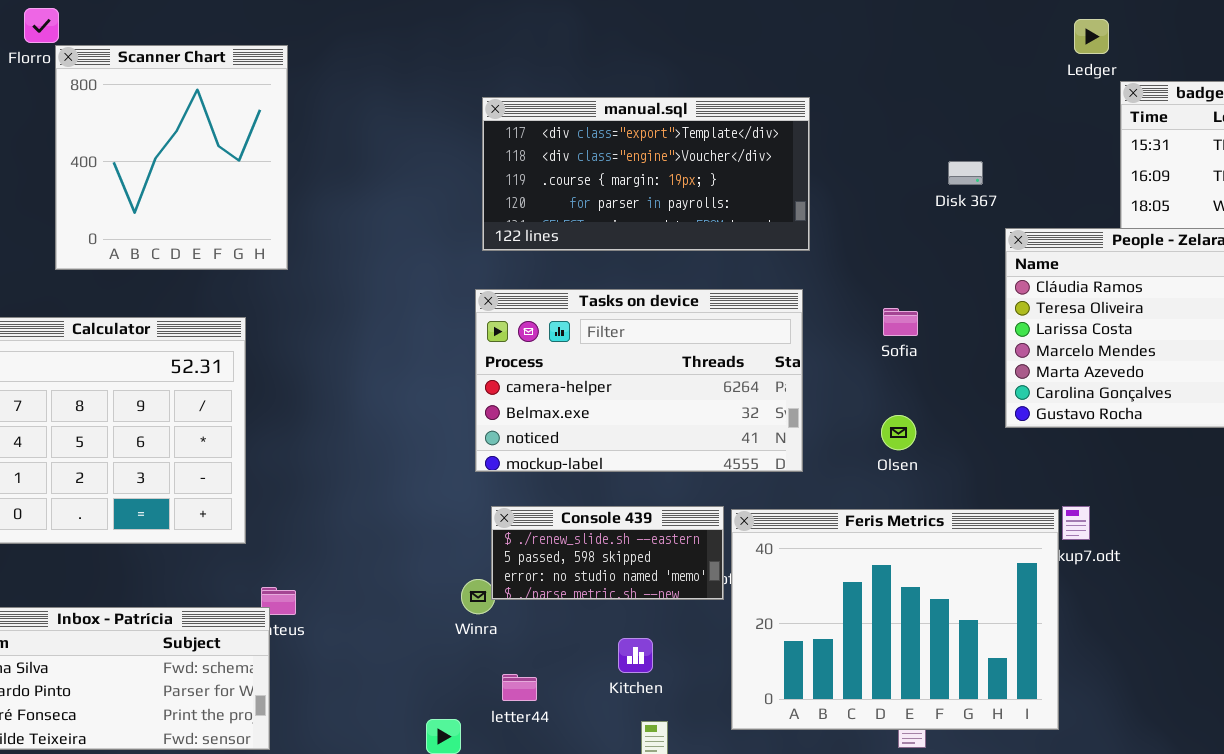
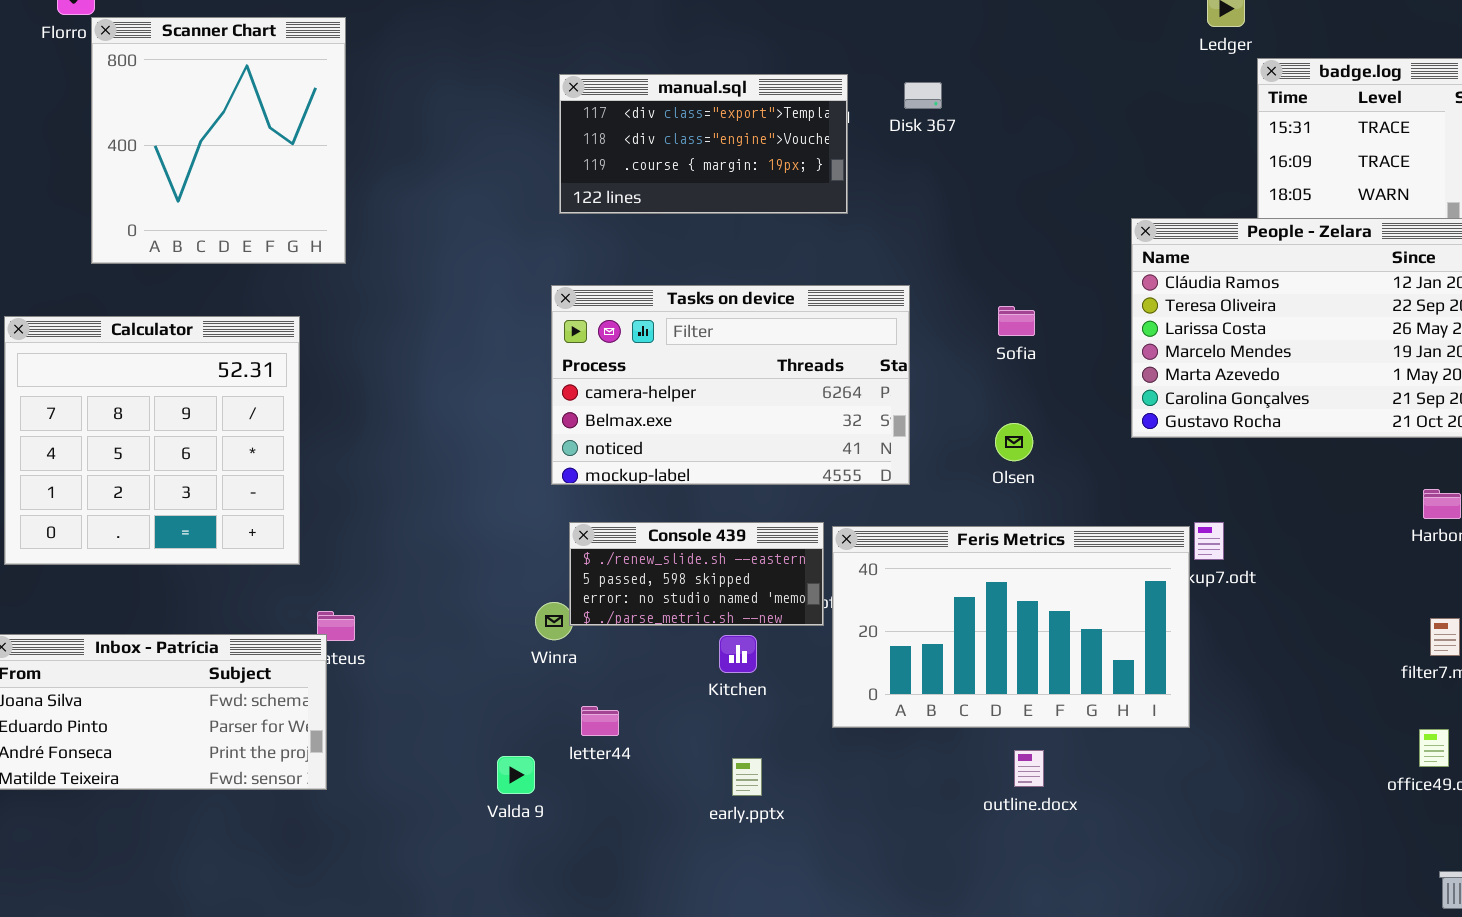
manual.sql: [482,97,810,251] -> [559,74,848,214], resized
Disk 367: [948,161,983,185] -> [904,82,942,109], moved
Feris Metrics: [731,509,1059,730] -> [832,526,1190,728], resized
Kitchen: [618,638,653,673] -> [719,635,757,673], moved

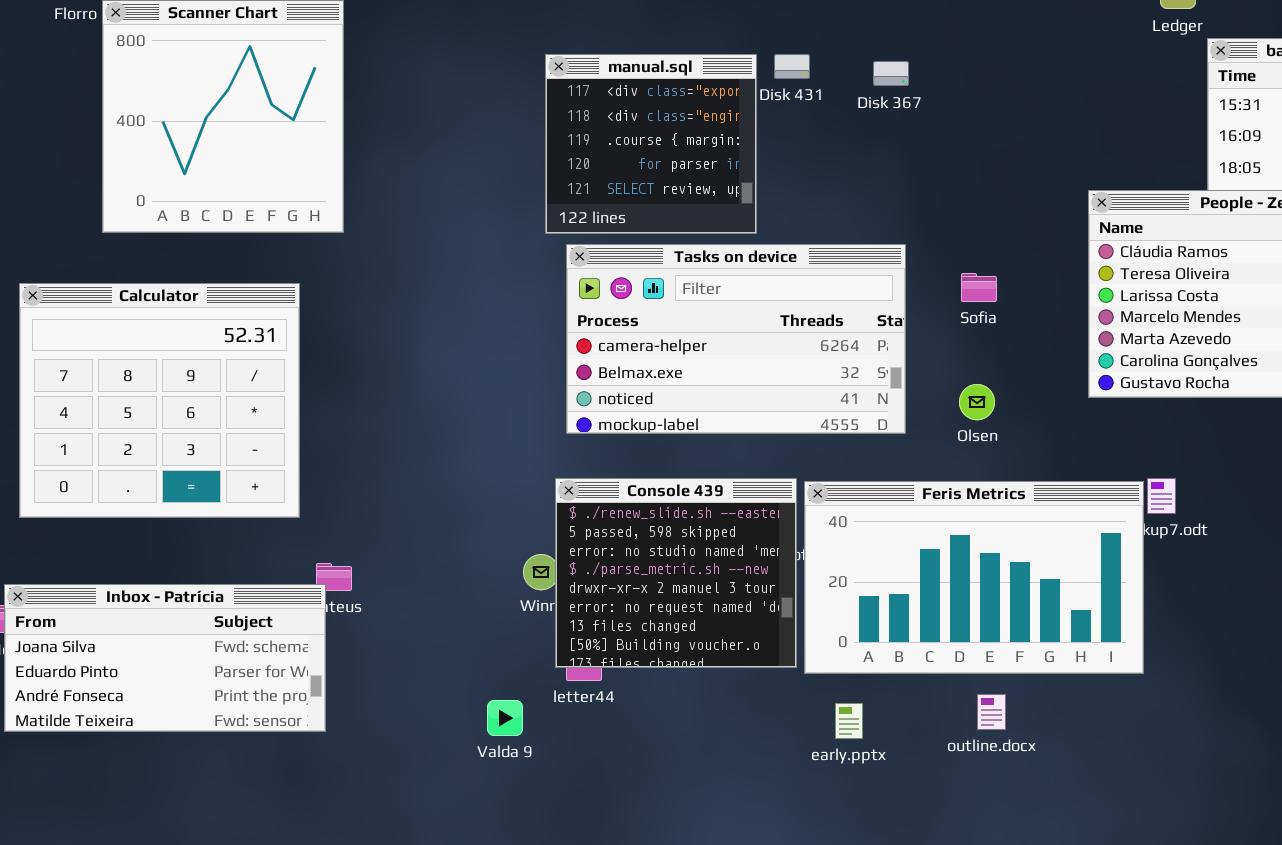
manual.sql: [559,74,848,214] -> [545,54,757,234], resized
Tasks on device: [551,285,910,485] -> [566,244,906,434], moved
Console 439: [569,522,824,626] -> [555,478,797,668], resized
early.pptx: [732,758,762,796] -> [835,703,863,739], moved

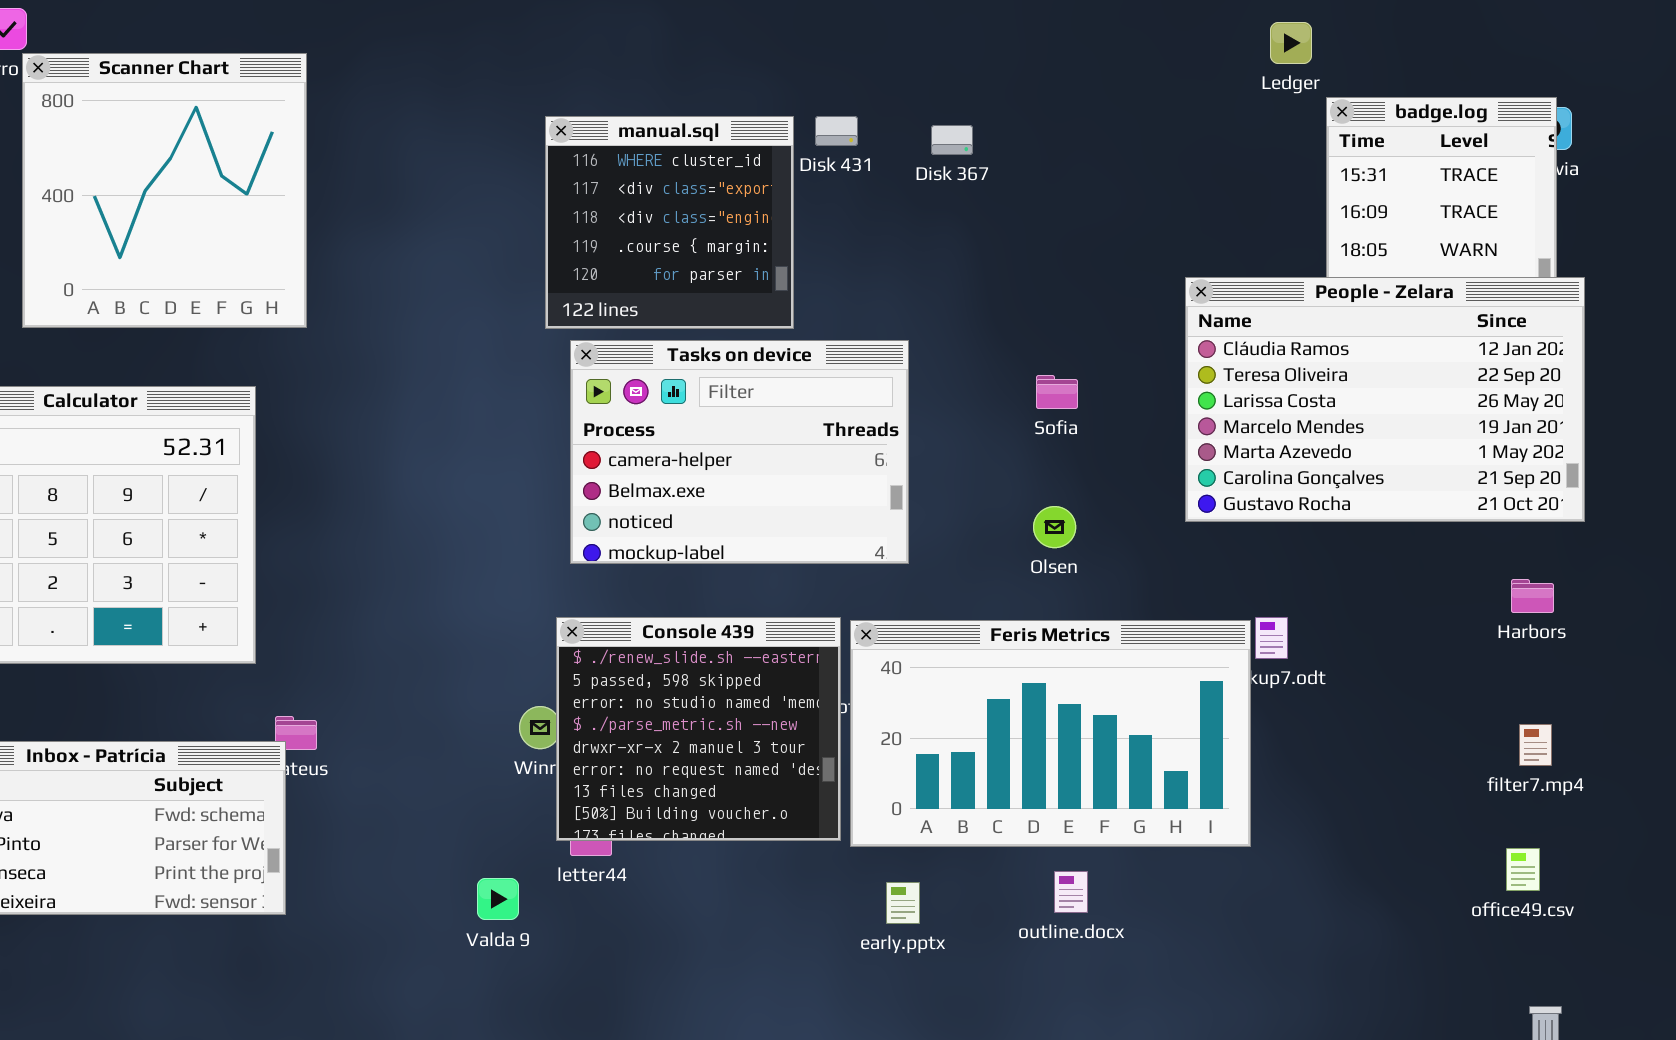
manual.sql: [545,54,757,234] -> [545,116,794,329], scrolled up 1 row
Tasks on device: [566,244,906,434] -> [570,340,909,564], resized

